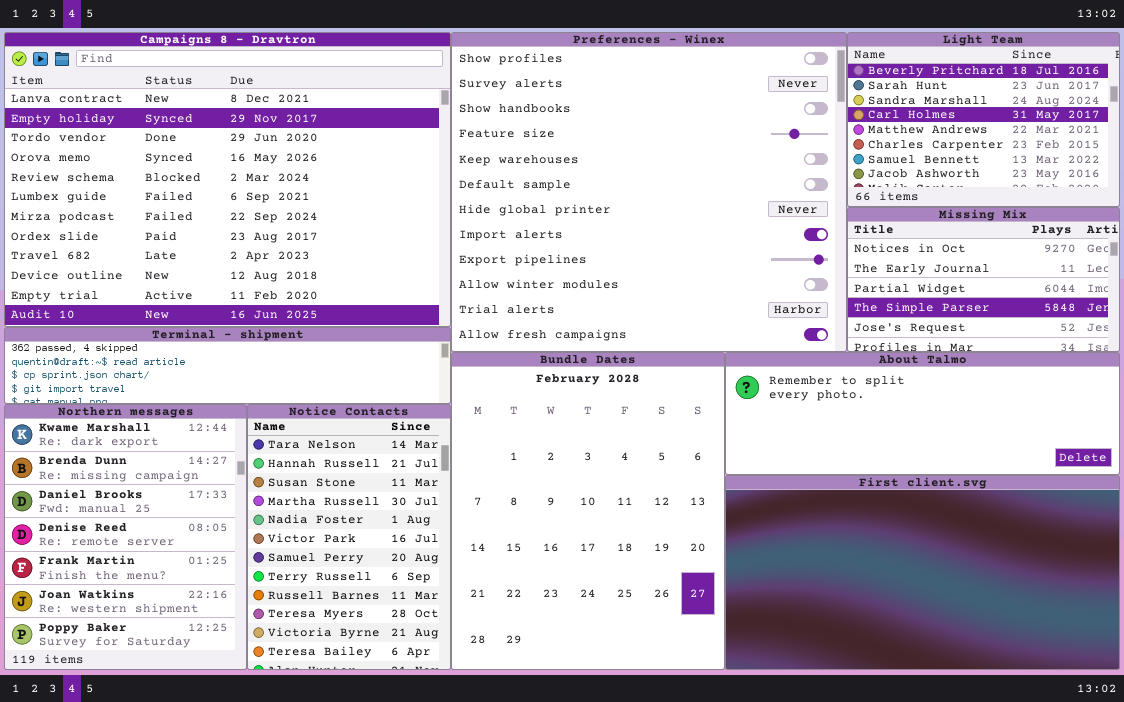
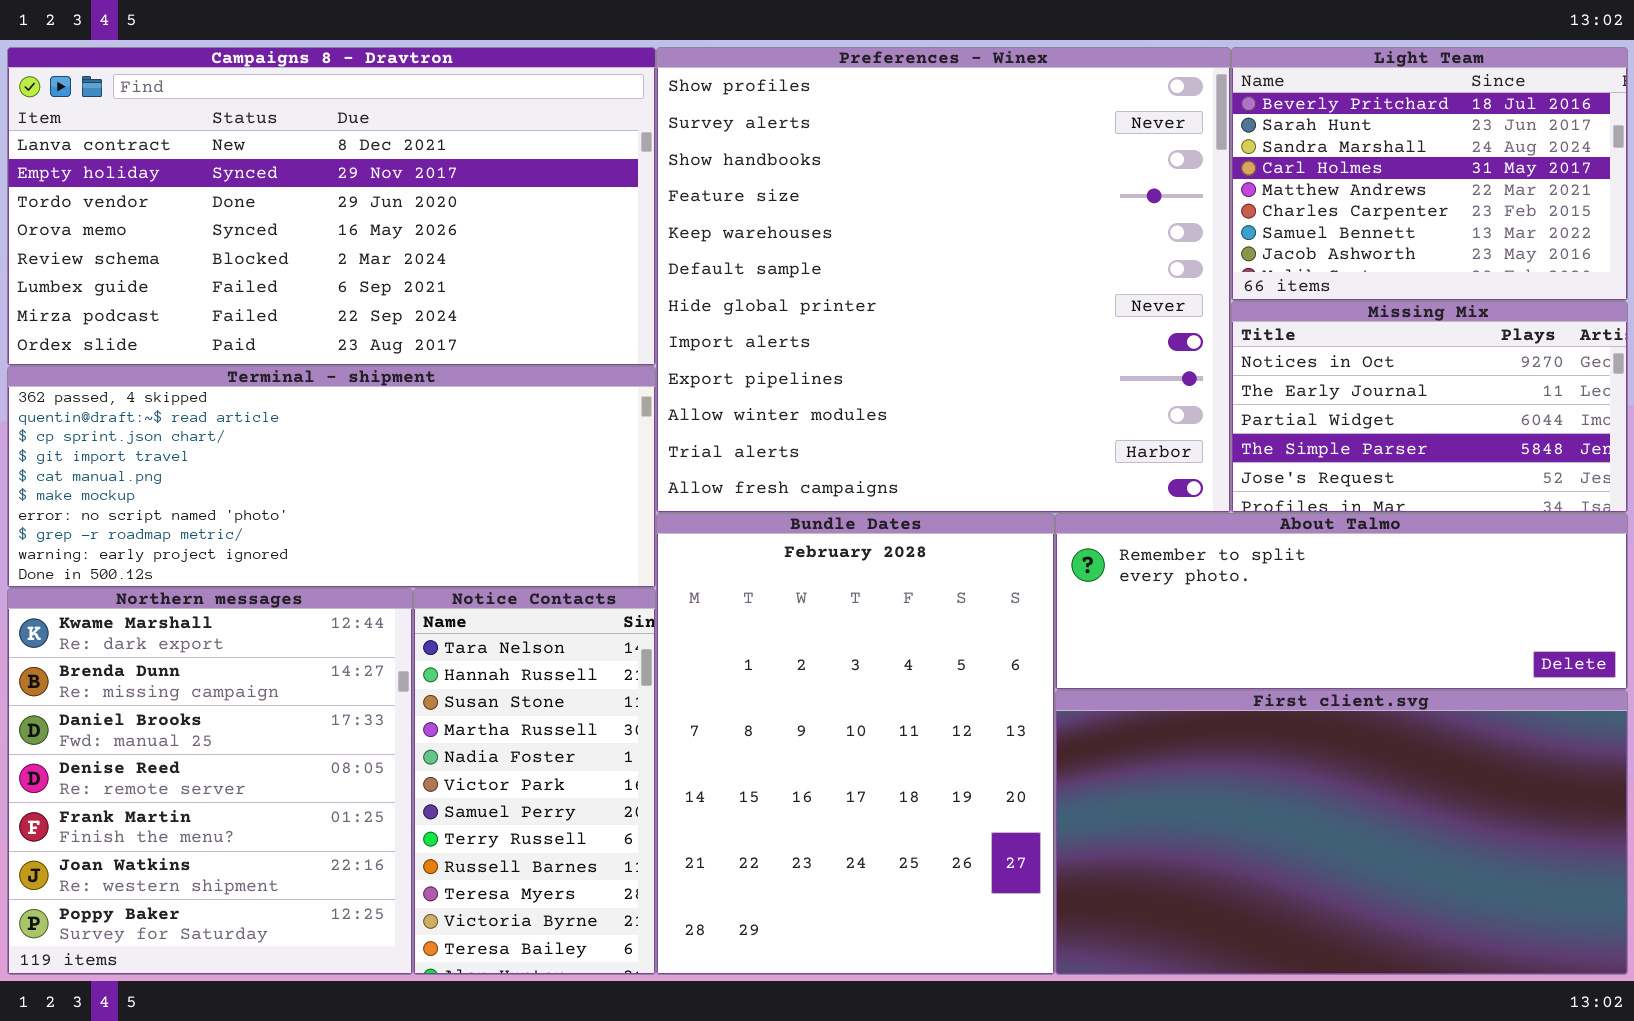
Campaigns 8 - Dravtron: [4,32,451,327] -> [7,47,656,366], resized
Terminal - shipment: [4,327,451,404] -> [7,366,656,588], resized
Northern messages: [4,404,247,670] -> [7,588,413,975], resized
Notice Contacts: [247,404,451,670] -> [413,588,656,975], resized

